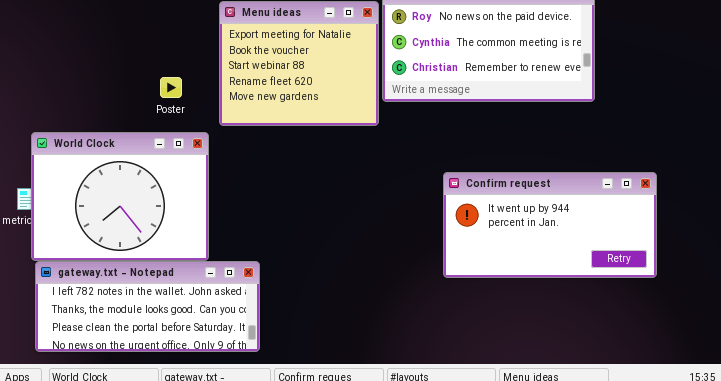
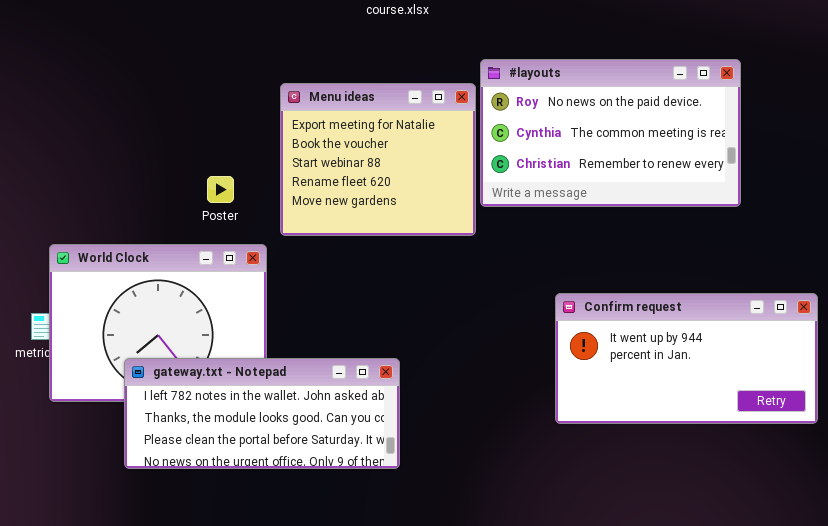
gateway.txt - Notepad: [35,261,260,352] -> [124,358,400,469], moved

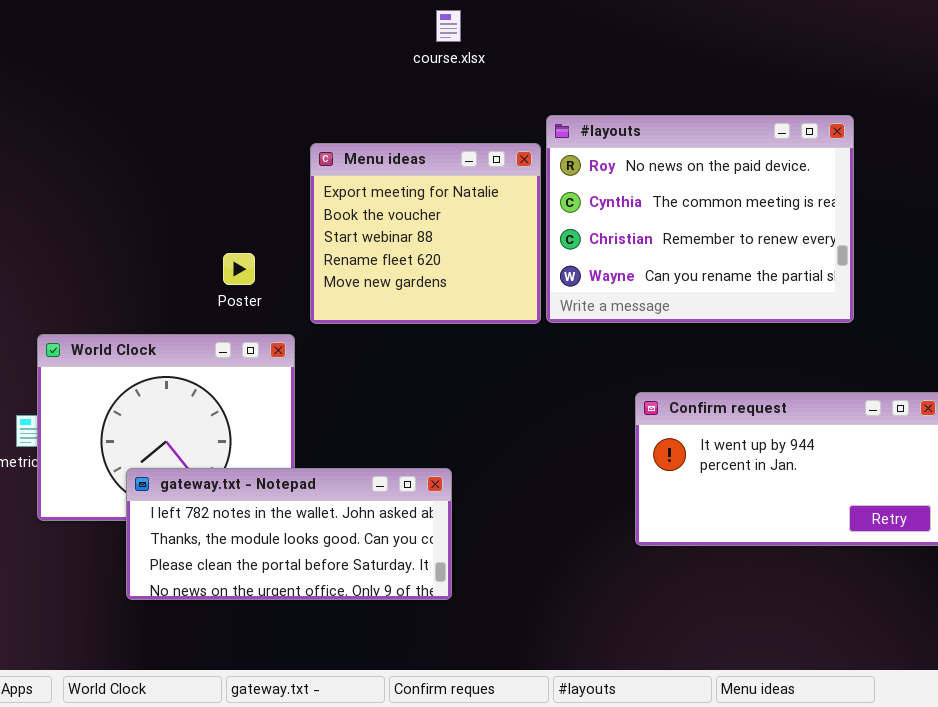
#layouts: [480,59,741,207] -> [546,115,854,323], resized

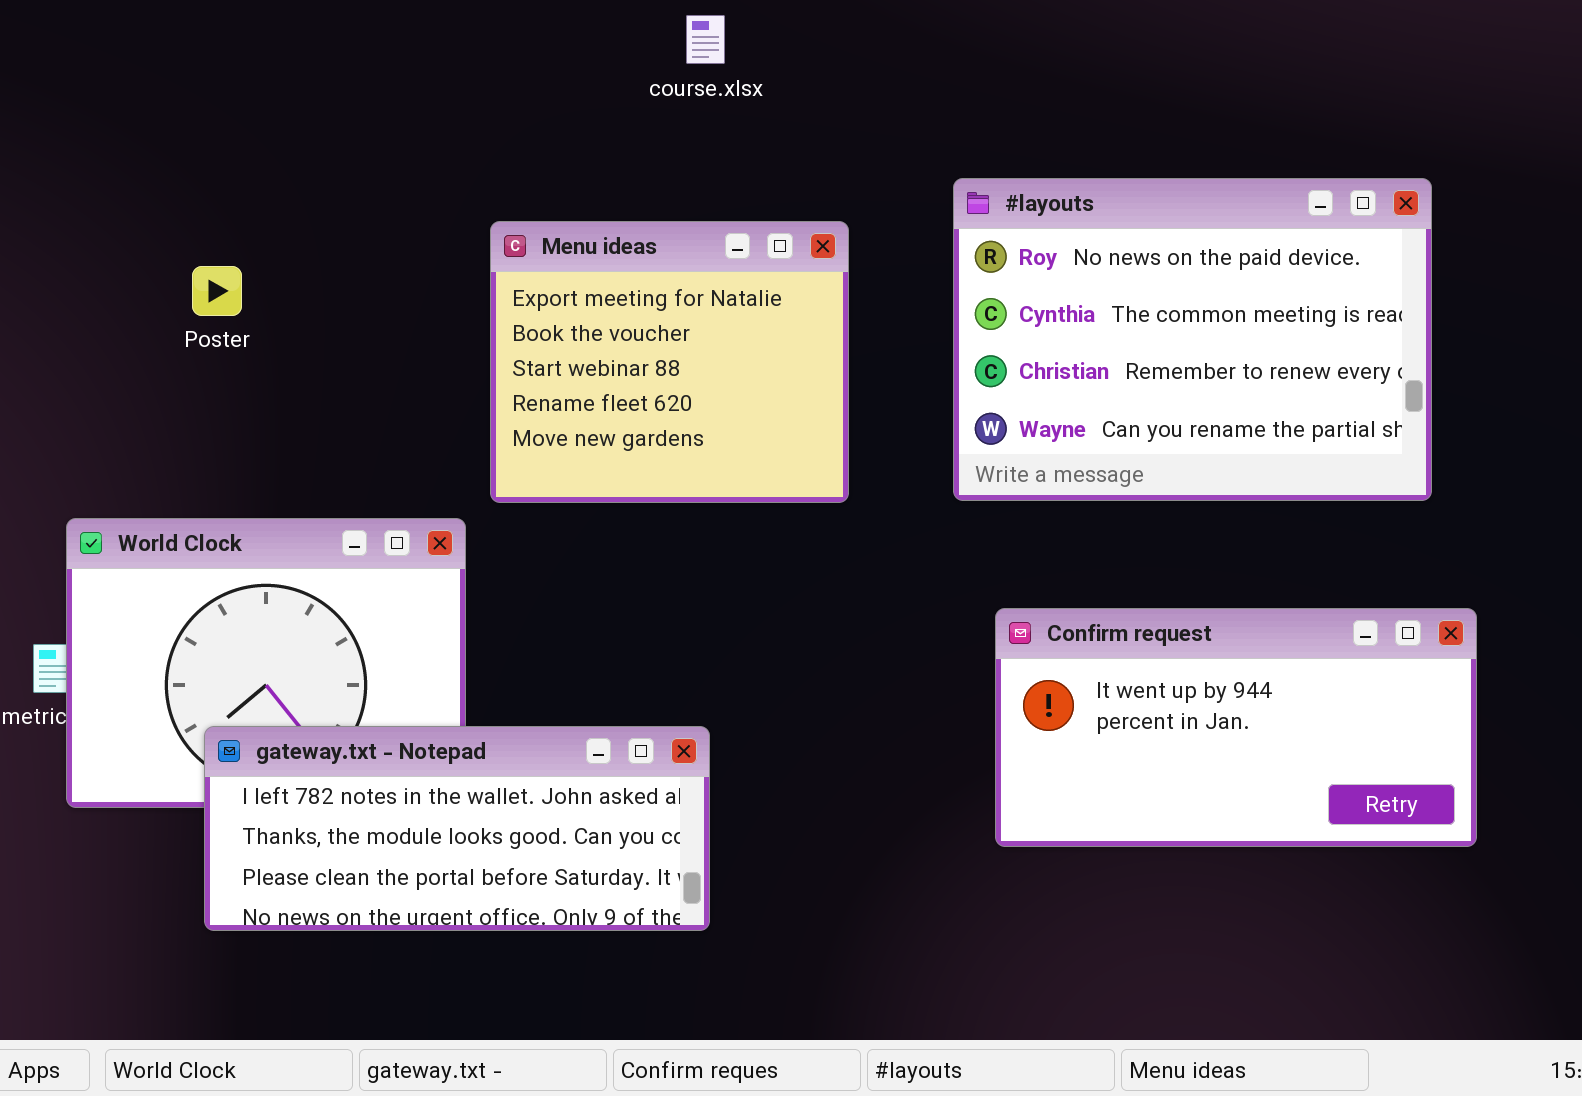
#layouts: [546,115,854,323] -> [953,178,1432,501], moved
Poster: [223,253,255,285] -> [192,266,242,316], moved

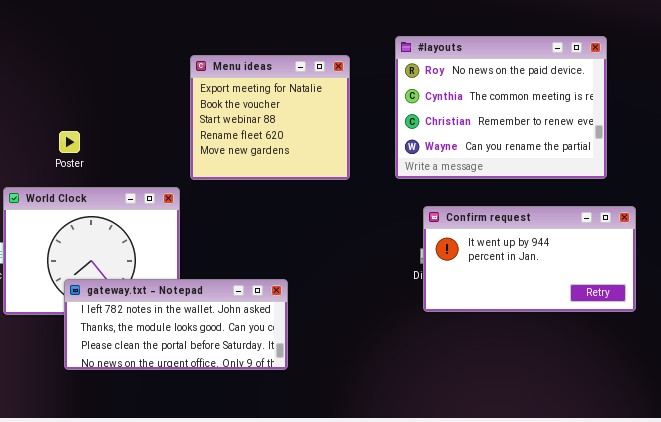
Poster: [192,266,242,316] -> [59,131,80,153], moved
Confirm request: [995,608,1477,847] -> [423,206,636,312], moved

